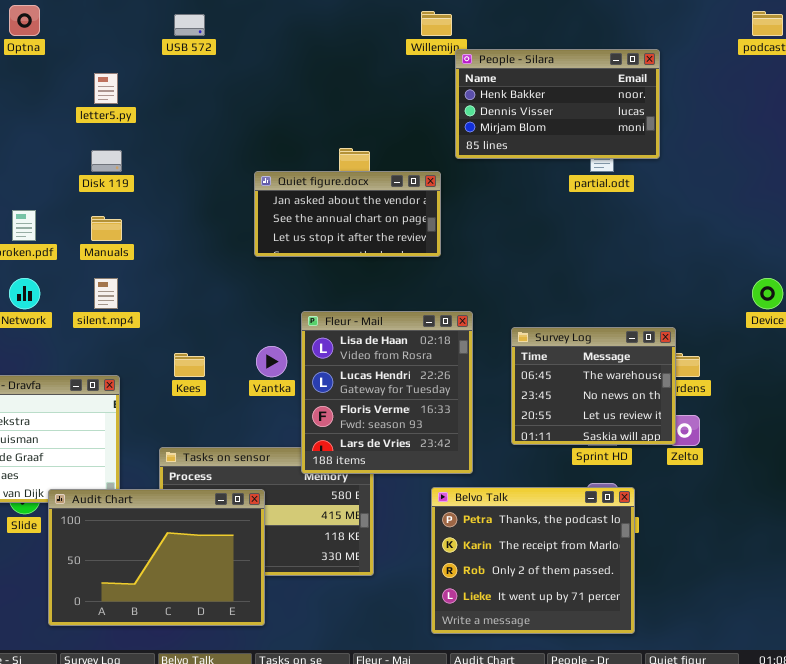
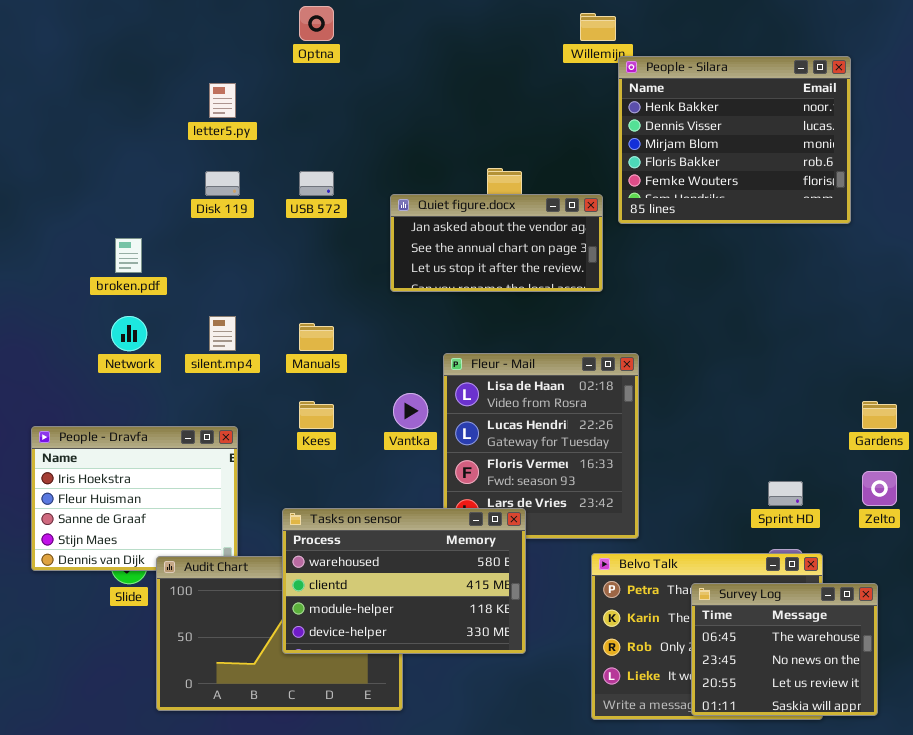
Optna: [9,5,40,36] -> [299,6,334,41], moved
USB 572: [174,14,205,36] -> [299,171,334,196], moved
People - Silara: [455,49,660,159] -> [618,56,851,224], resized
Manuals: [91,216,122,241] -> [299,323,334,351], moved
Survey Log: [511,327,676,445] -> [691,583,878,716], moved
Tasks on sensor: [159,447,374,576] -> [282,508,526,654], raised

